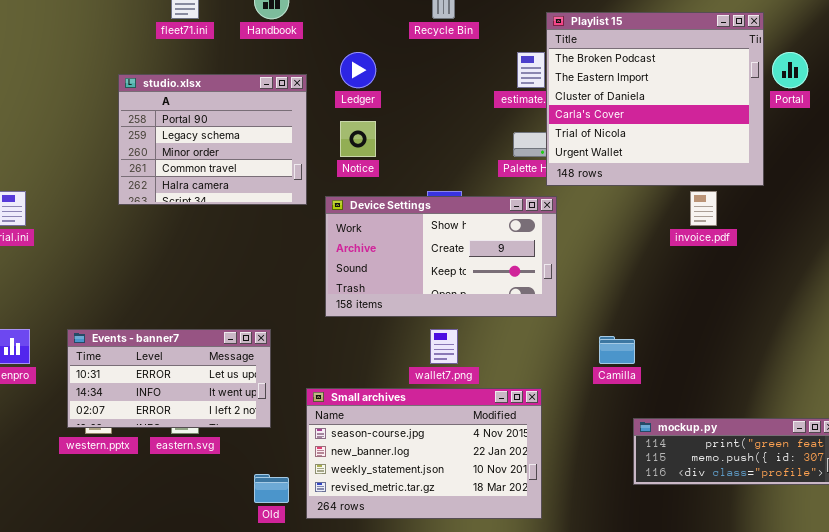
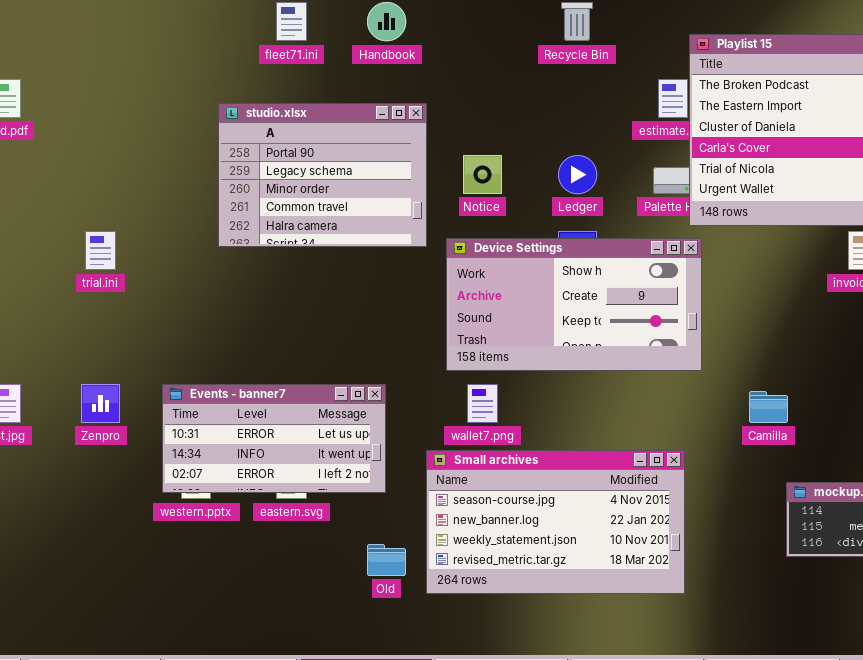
Ledger: [340,52,376,88] -> [558,155,597,194], moved
wallet7.png: [430,329,458,364] -> [467,384,498,423], moved

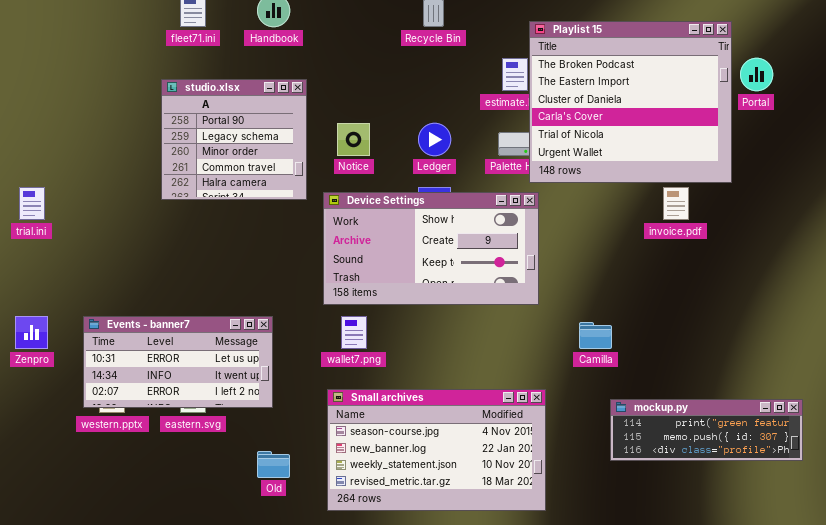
studio.xlsx: [218,103,427,247] -> [161,79,307,200], resized
Small archives: [426,450,685,594] -> [327,389,546,511], moved

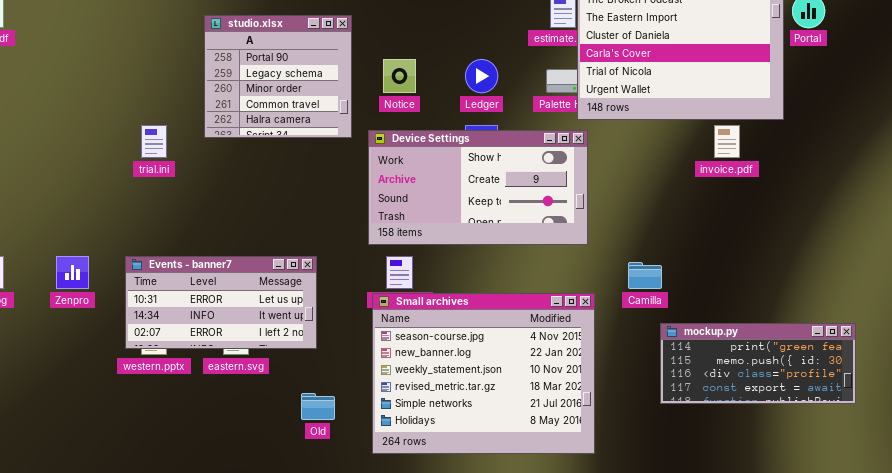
trial.ini: [19,187,45,220] -> [141,125,167,158], moved
Small archives: [327,389,546,511] -> [372,293,595,454], resized
mockup.py: [610,399,803,461] -> [660,323,856,404], resized

